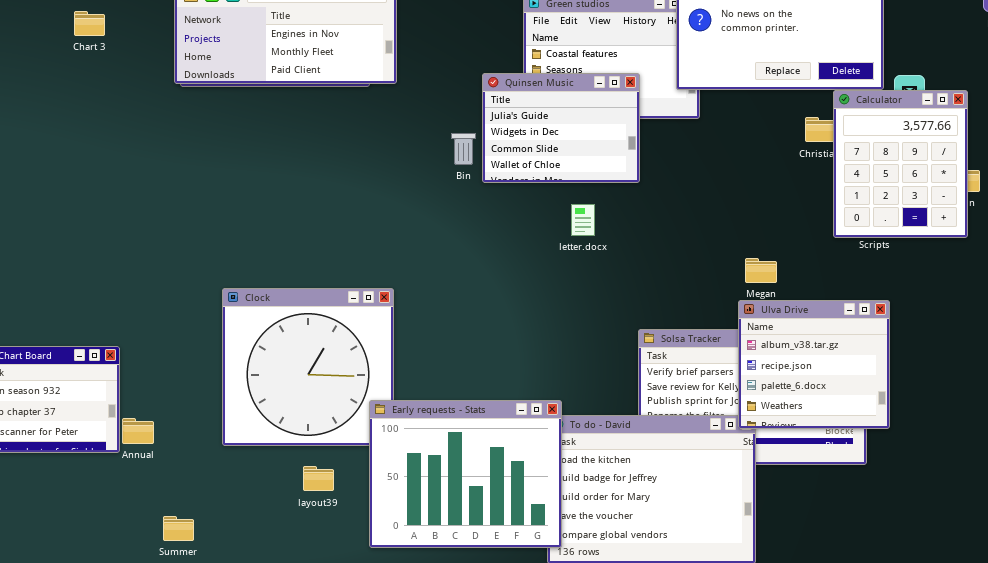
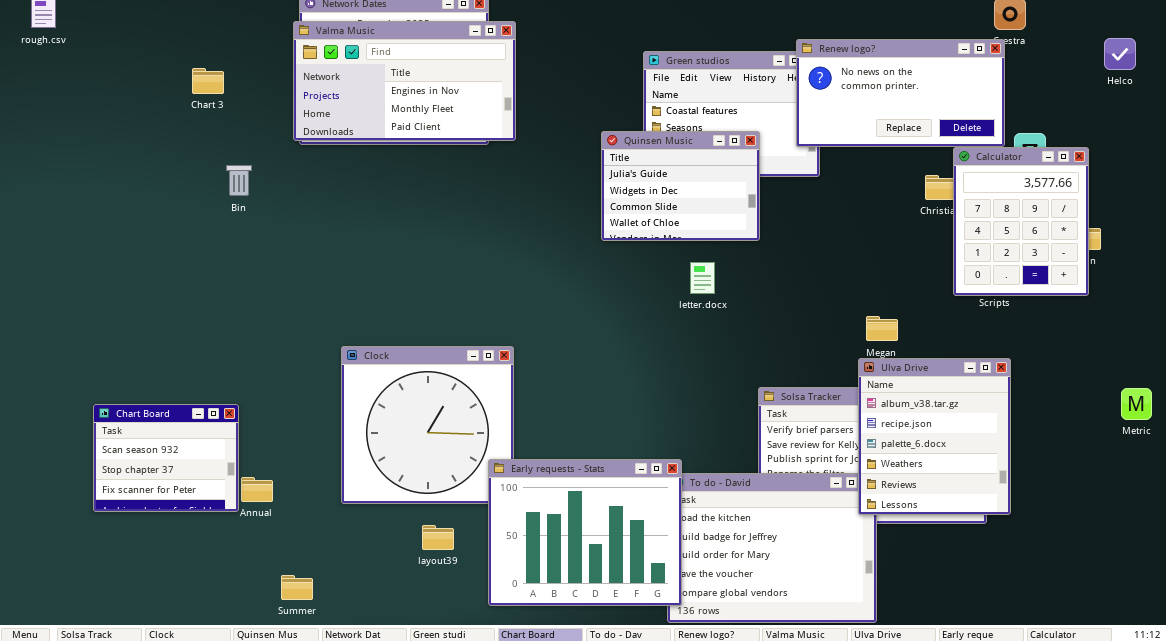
Bin: [451,133,476,165] -> [226,165,252,196], moved
Ulva Drive: [738,300,890,429] -> [858,358,1011,515], resized

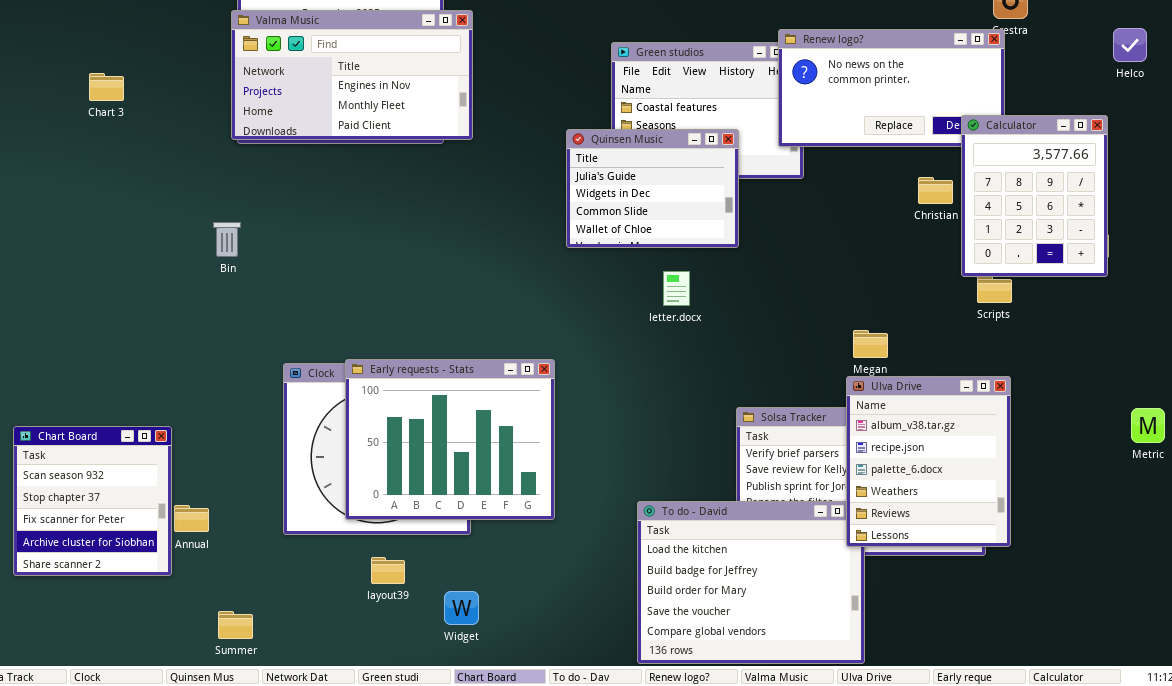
Chart 3: [192,68,224,94] -> [89,73,124,101], moved
Calculator: [953,147,1089,296] -> [961,115,1108,277], moved
Bin: [226,165,252,196] -> [213,222,241,257], moved
Chart Board: [93,404,239,512] -> [13,426,172,576], resized
Early requests - Stats: [488,459,682,606] -> [345,359,555,520], moved

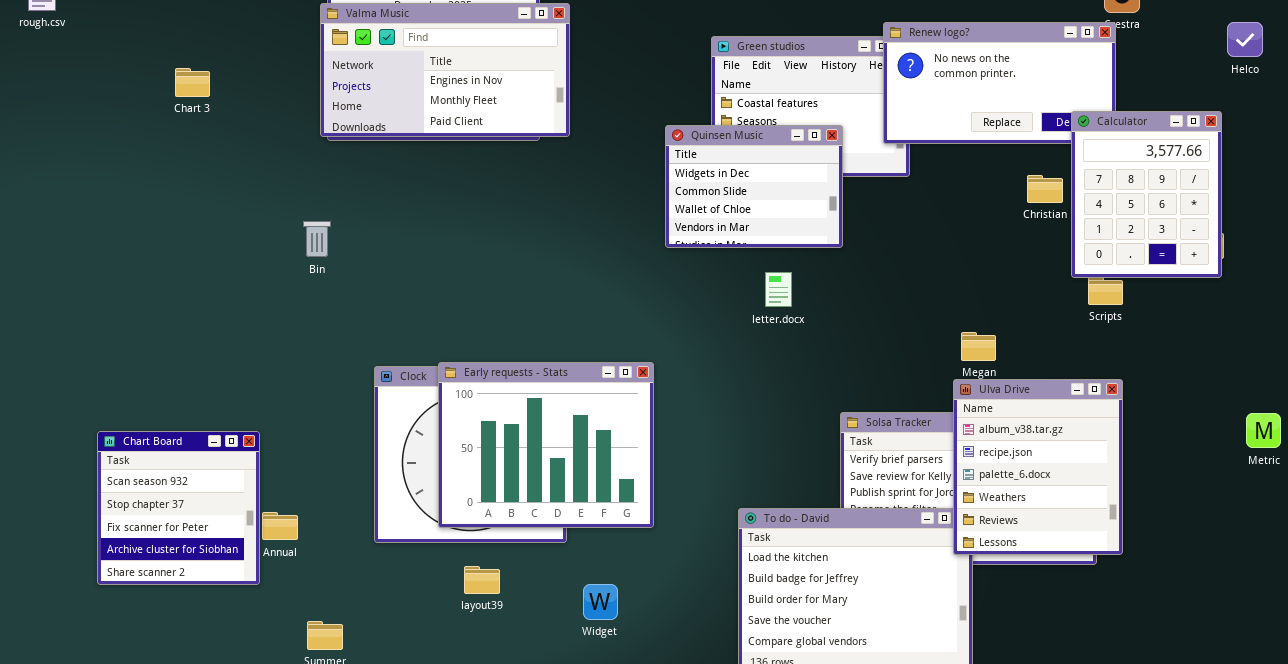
Quinsen Music: [566,129,739,248] -> [665,125,843,248], scrolled down 1 row
Widget: [444,591,479,625] -> [583,584,618,620], moved

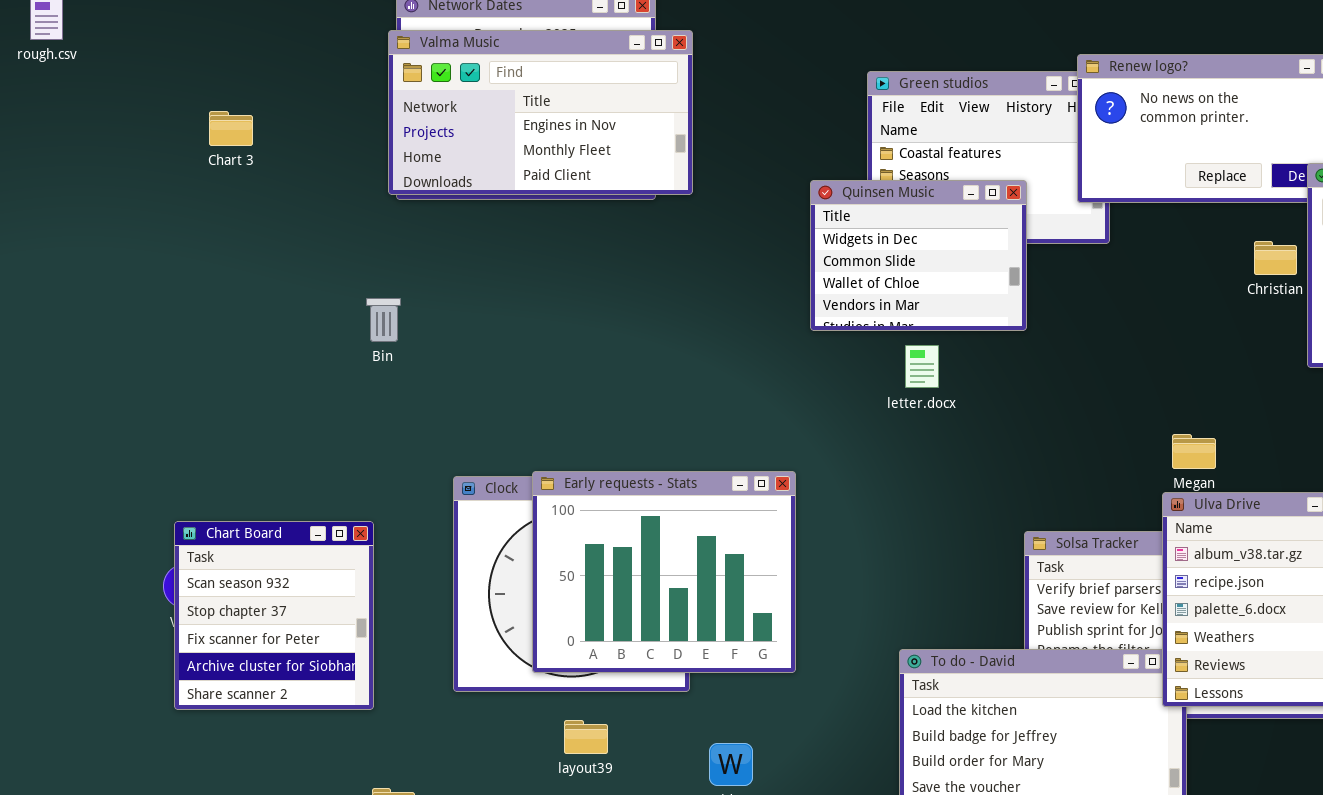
letter.docx: [765,272,792,307] -> [905,345,939,388], moved
Chart Board: [97,431,260,585] -> [174,521,374,710], moved

